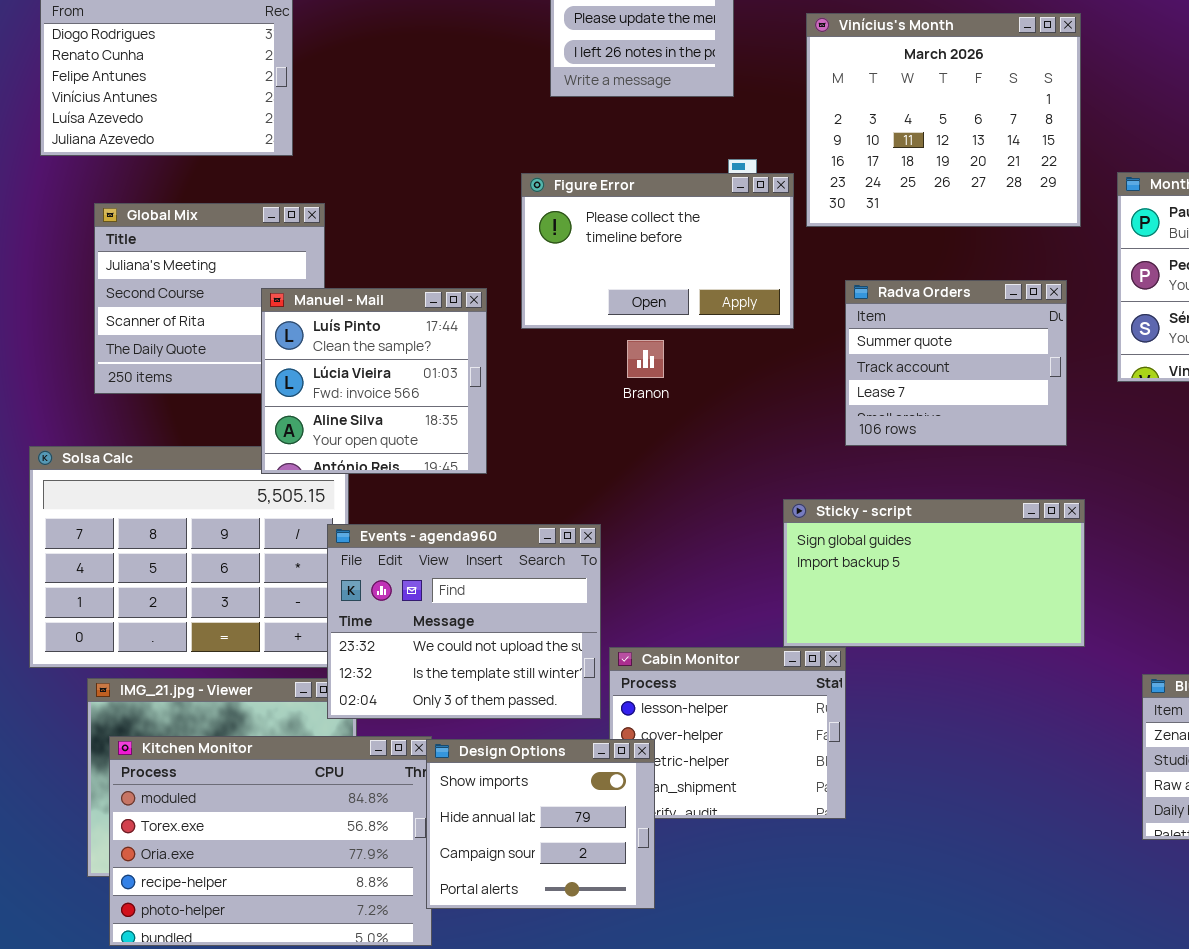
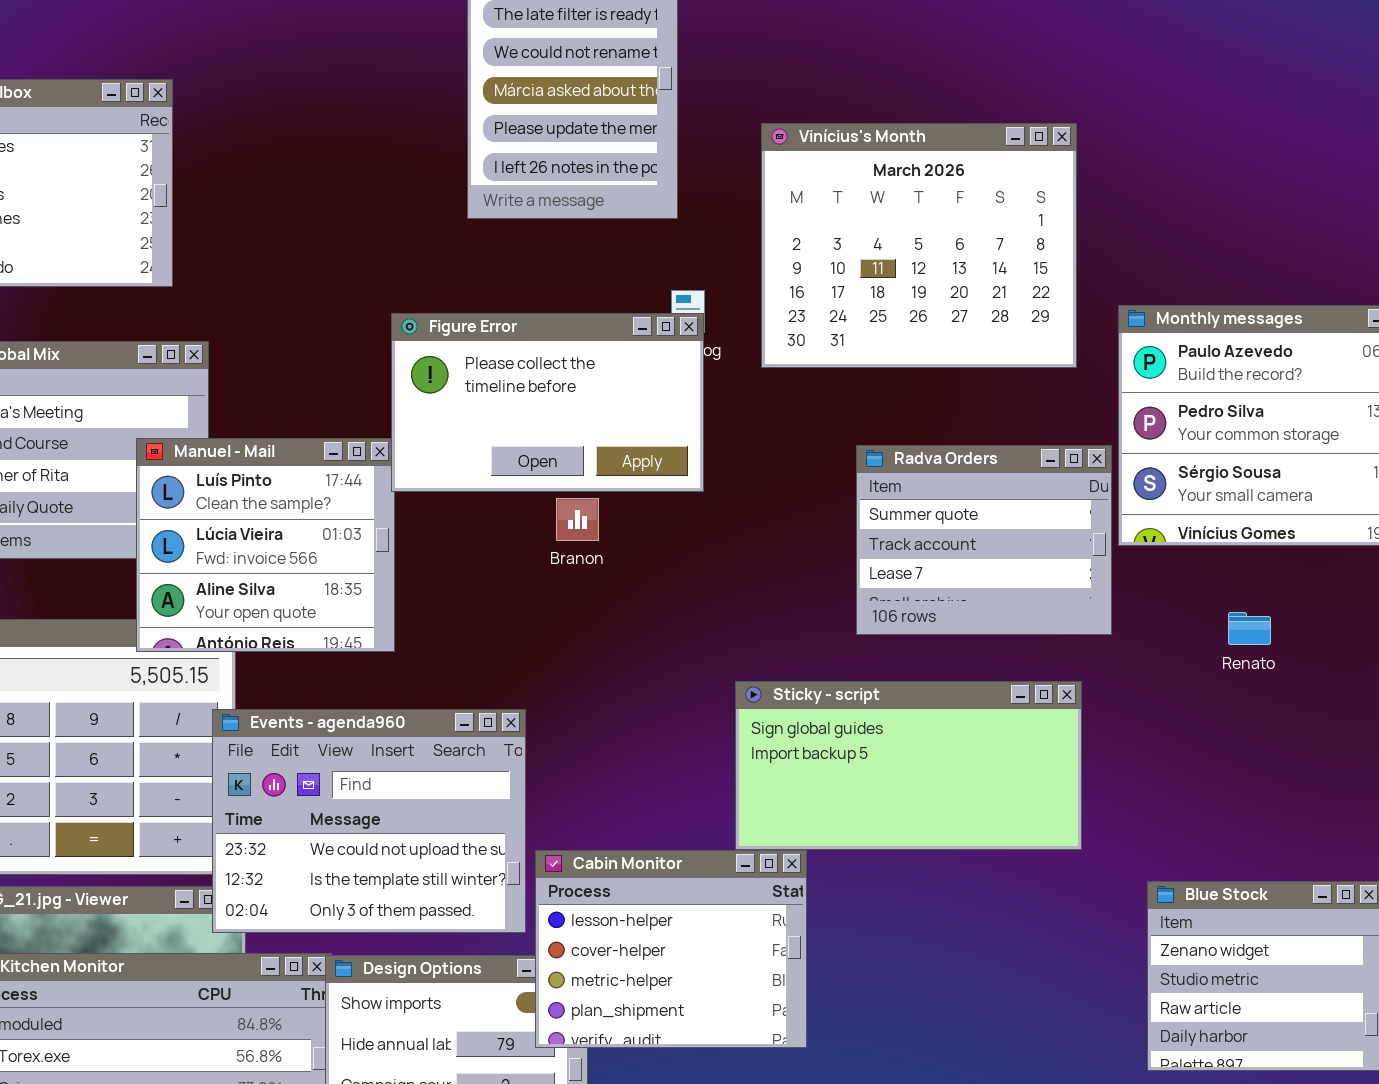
Figure Error: [521,173,794,329] -> [391,313,704,492], moved
Radva Orders: [845,280,1067,446] -> [856,445,1112,635], moved
Cabin Monitor: [609,647,846,819] -> [535,850,807,1048], raised

